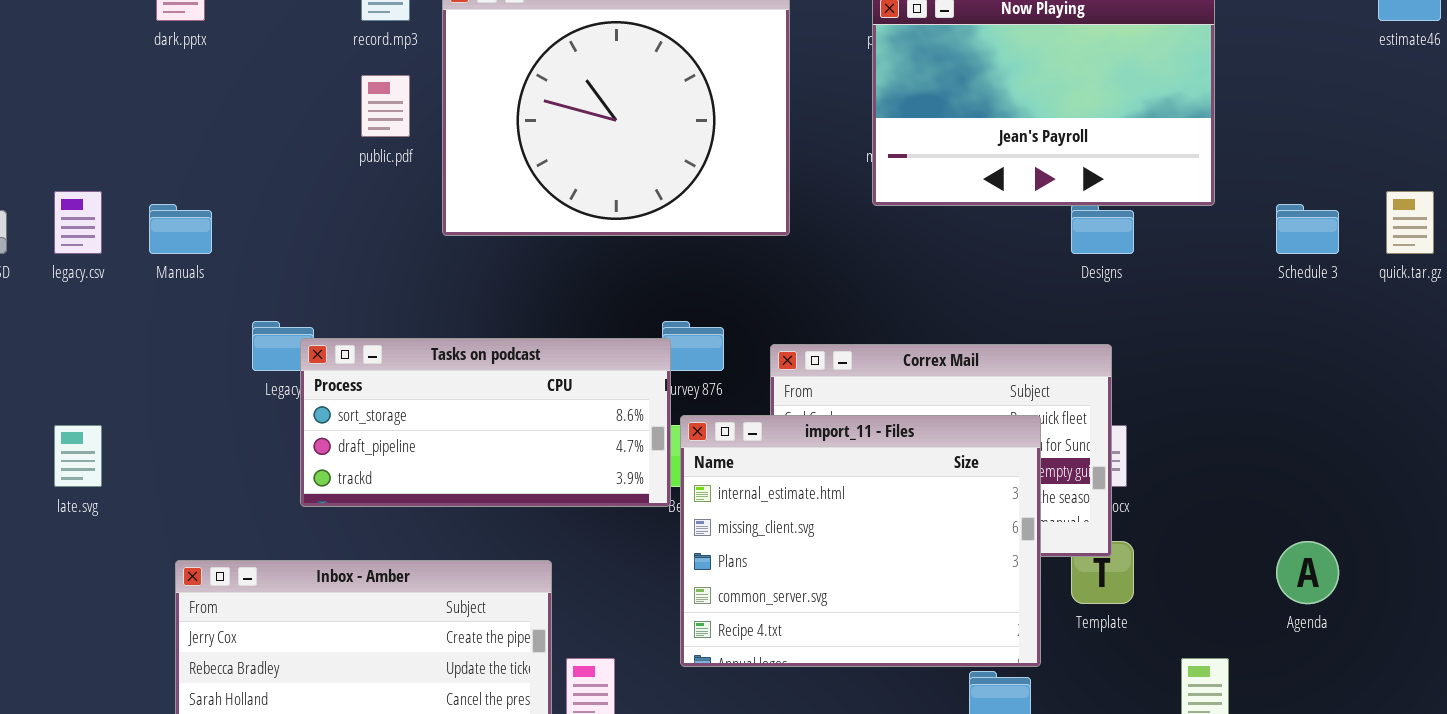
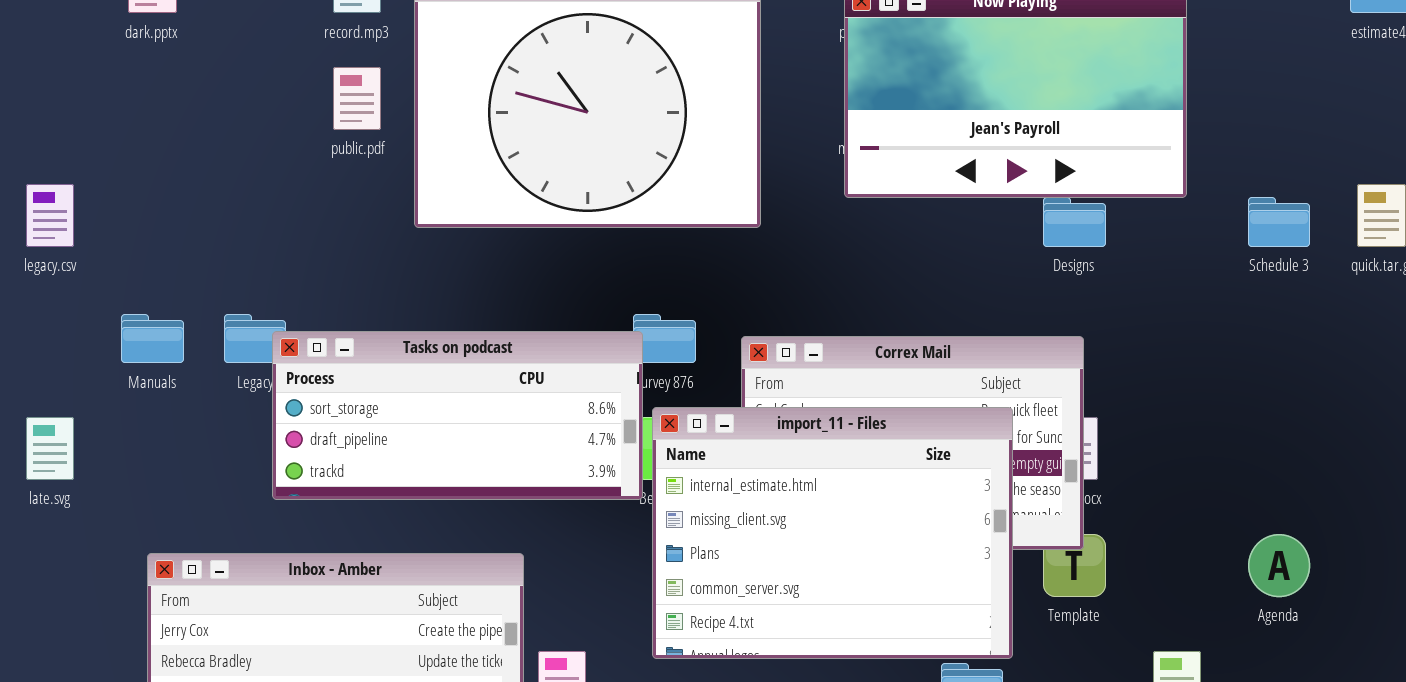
Manuals: [149,204,212,254] -> [121,314,184,363], moved

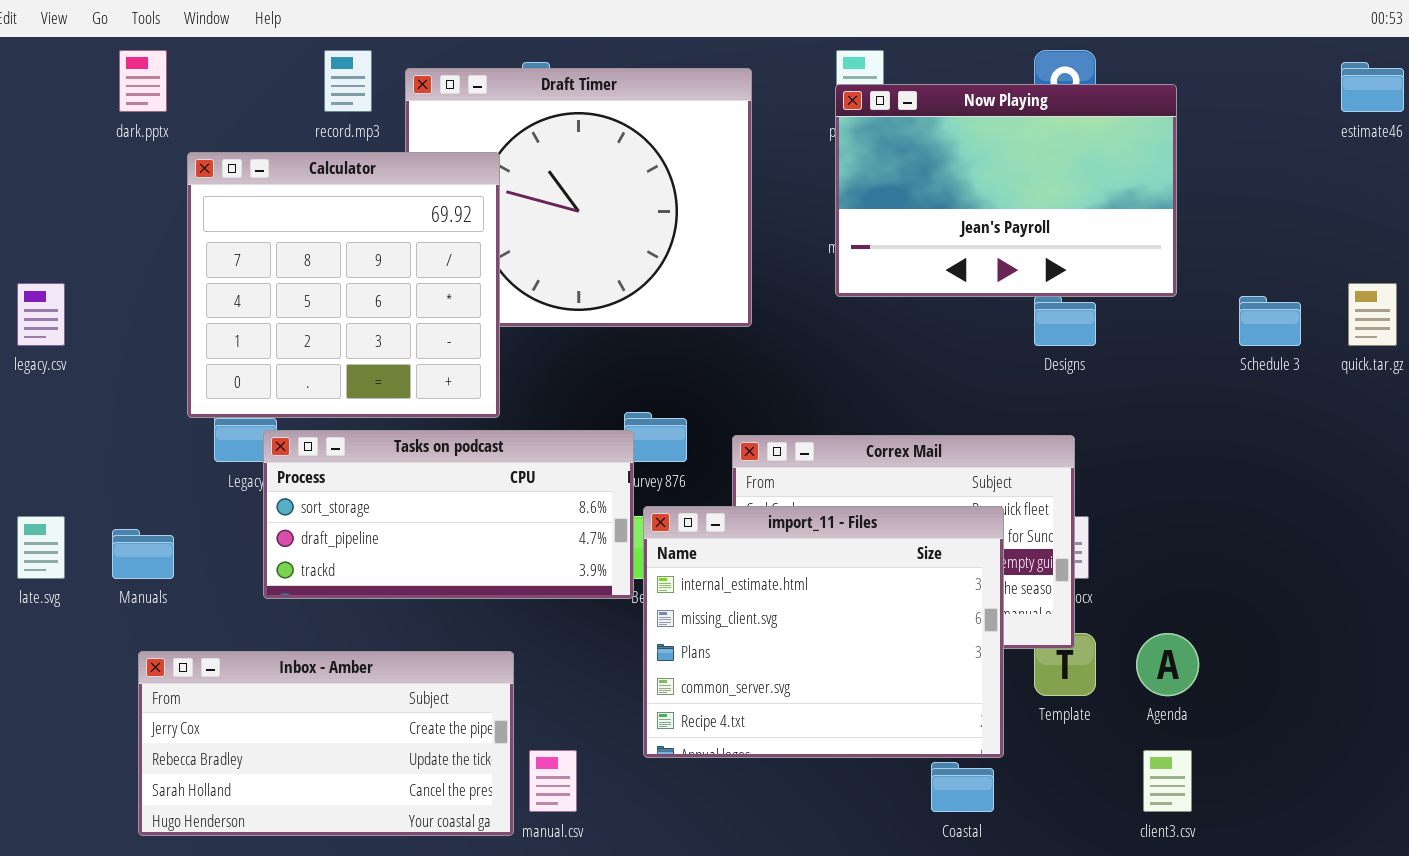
Calculator: none -> [187,152,500,418], opened
Manuals: [121,314,184,363] -> [112,529,174,579], moved
Agenda: [1248,534,1310,597] -> [1136,633,1199,696], moved

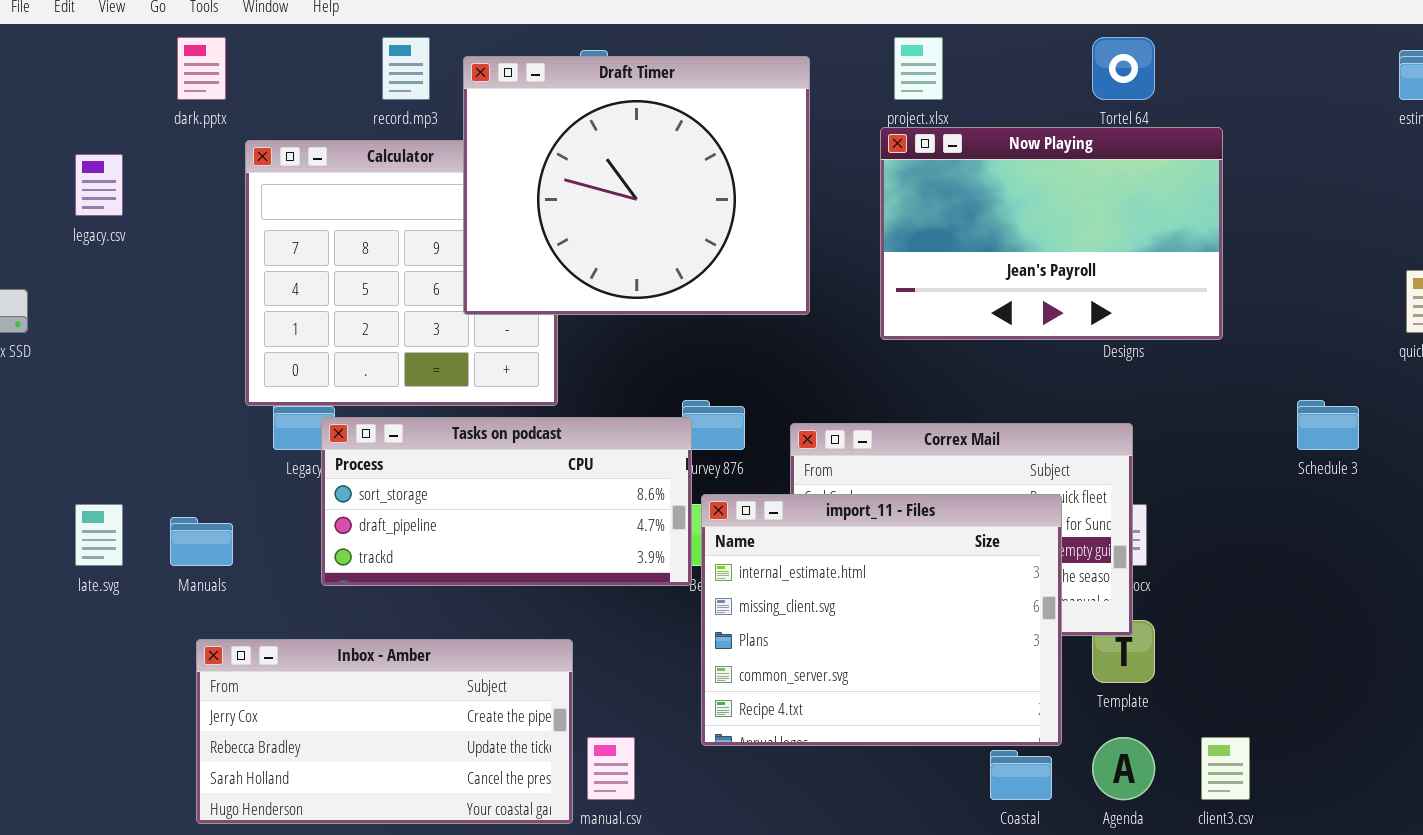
Draft Timer: [405,68,752,327] -> [463,56,810,315], raised
Now Playing: [835,84,1177,297] -> [880,127,1223,340], moved
legacy.csv: [17,283,65,346] -> [75,154,123,216], moved
Schedule 3: [1239,296,1301,346] -> [1297,400,1359,450], moved
Agenda: [1136,633,1199,696] -> [1092,737,1155,800], moved

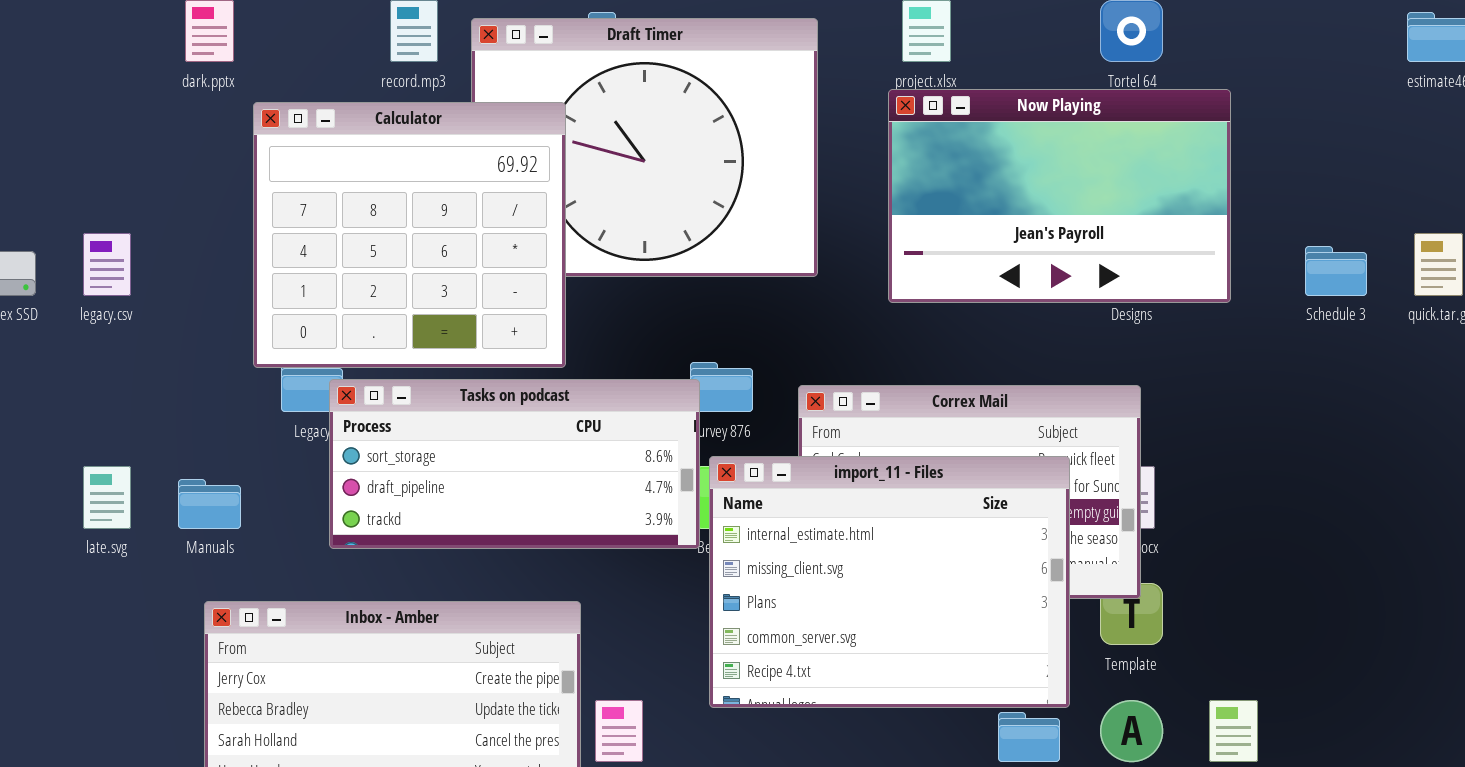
Calculator: [245,140,558,406] -> [253,102,566,368], raised
legacy.csv: [75,154,123,216] -> [83,233,131,296], moved
Schedule 3: [1297,400,1359,450] -> [1305,246,1367,296], moved

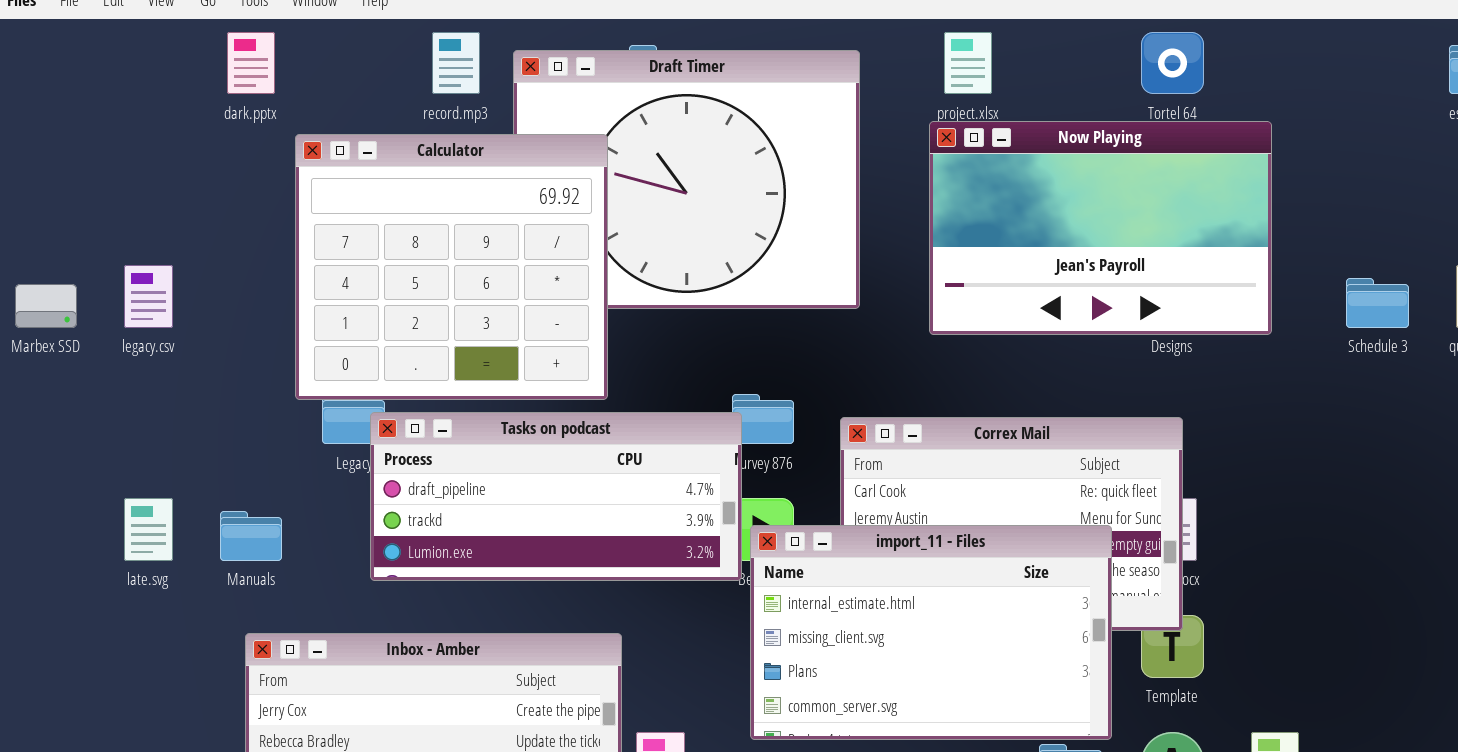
Tasks on podcast: [329,379,700,549] -> [370,412,742,581], scrolled down 1 row
import_11 - Files: [709,456,1070,708] -> [750,525,1112,740], resized

